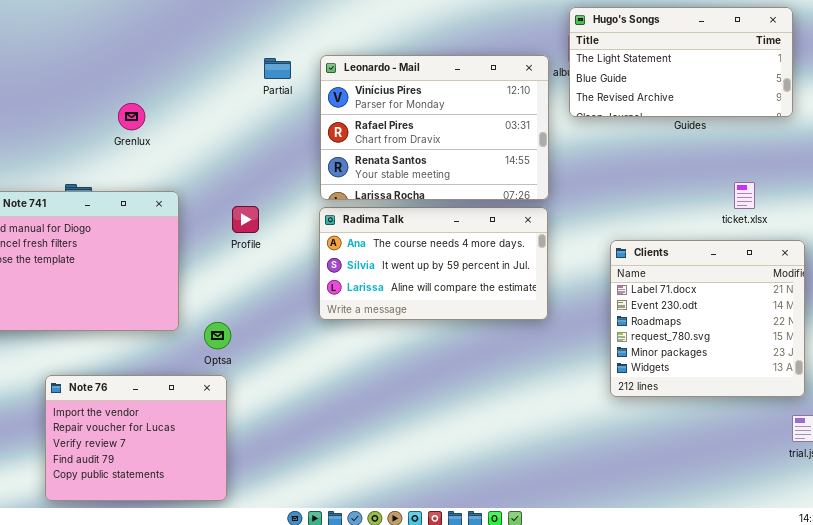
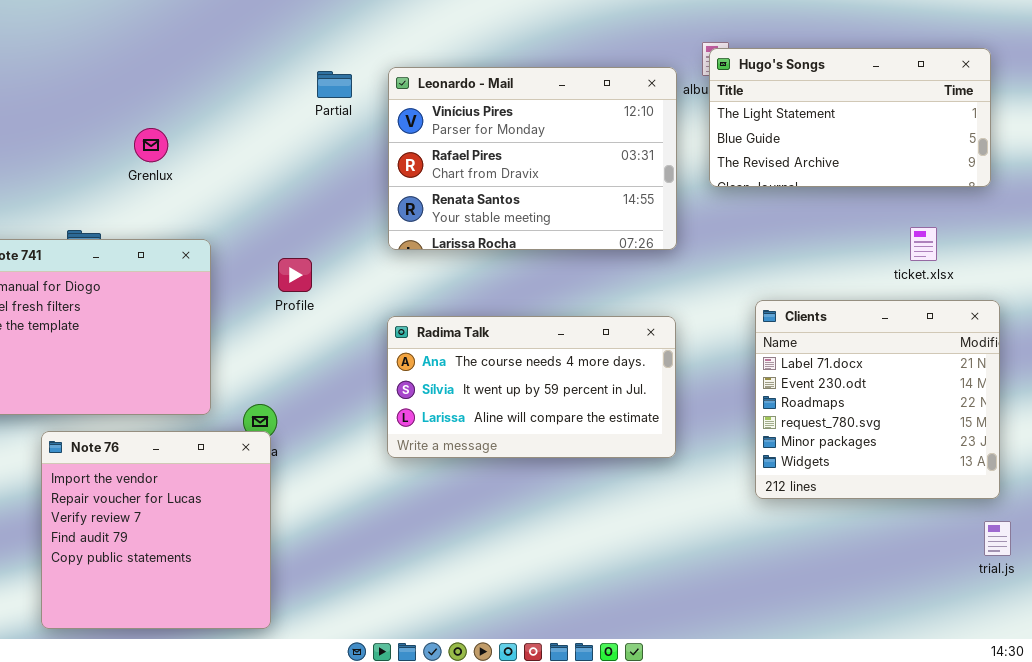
Hugo's Songs: [569,7,793,117] -> [709,48,991,187], moved
Radima Talk: [319,207,548,320] -> [387,316,676,458], moved
Note 76: [45,375,227,501] -> [41,431,271,629], resized

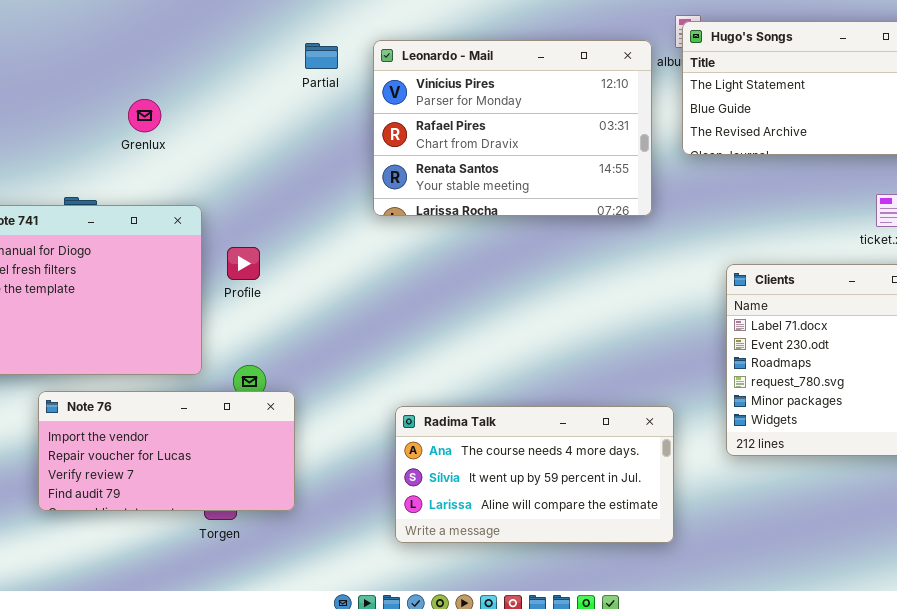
Profile: [278,258,312,292] -> [227,247,260,280], moved
Radima Talk: [387,316,676,458] -> [395,406,674,543], moved
Note 76: [41,431,271,629] -> [38,391,295,511], resized

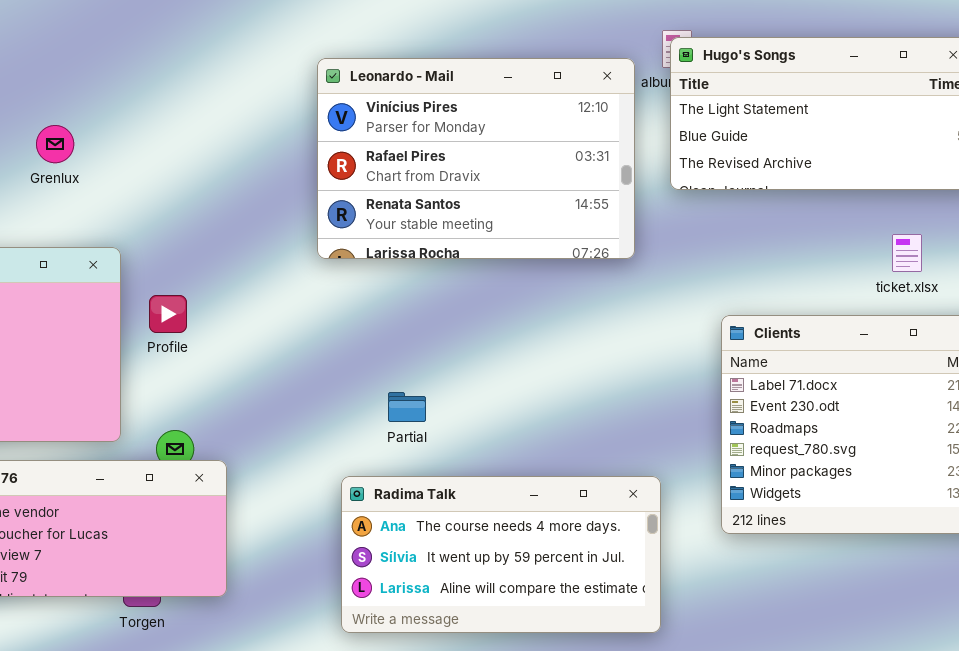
Partial: [305,43,338,69] -> [388,392,426,422], moved

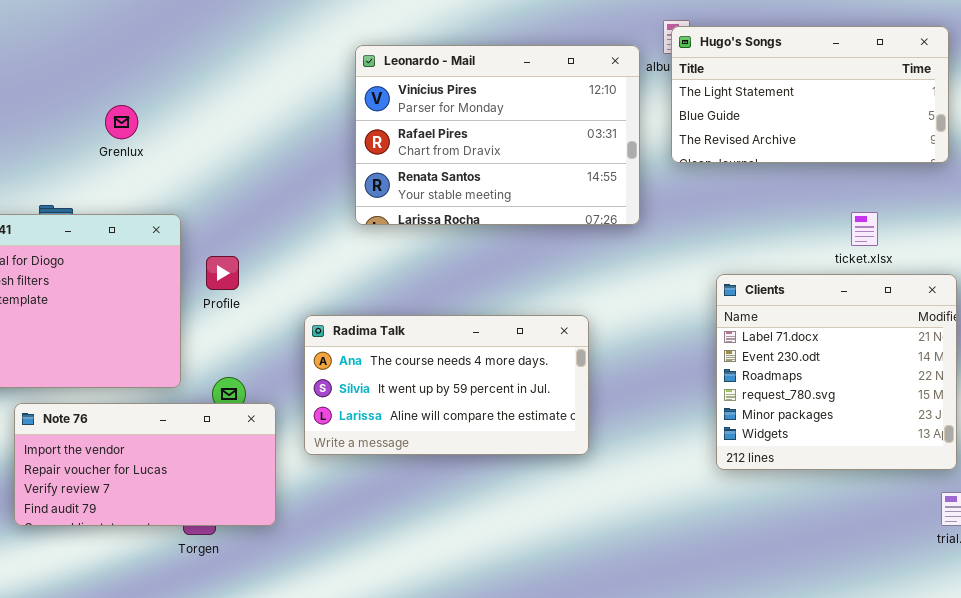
ticket.xlsx: [892,234,922,272] -> [851,212,878,246], moved
Radima Talk: [341,476,661,633] -> [304,315,589,455], moved

